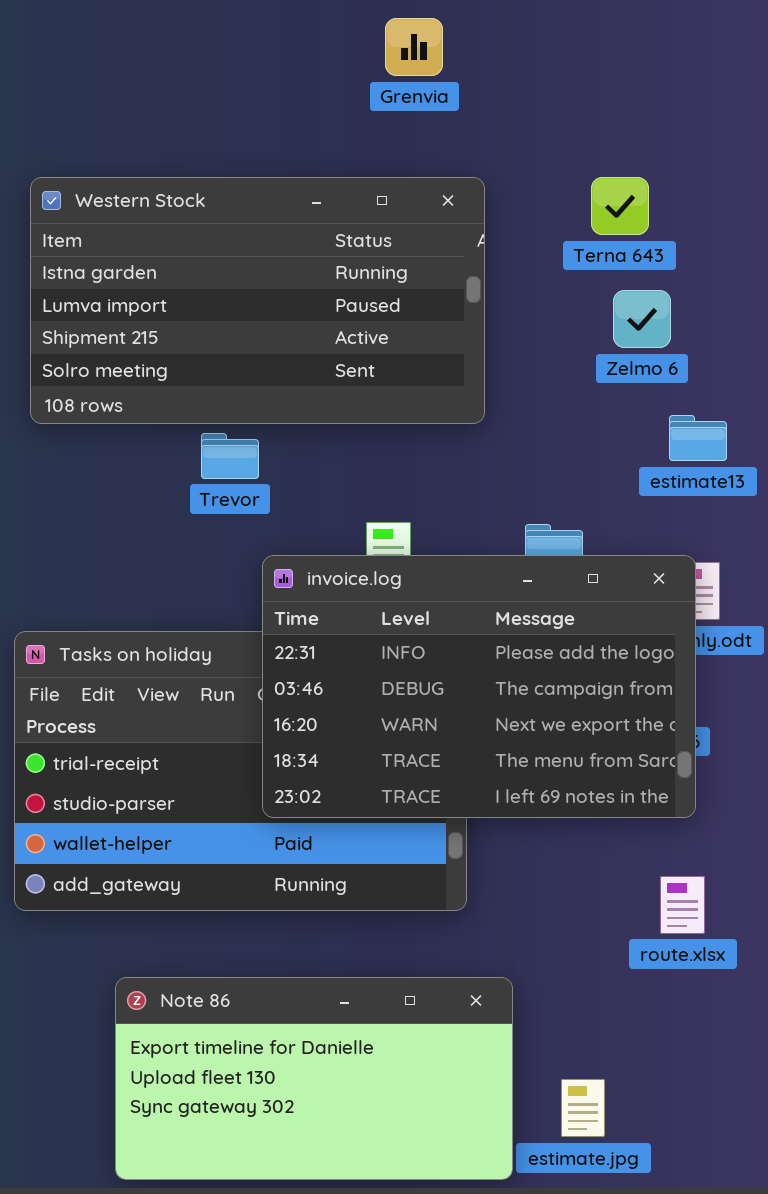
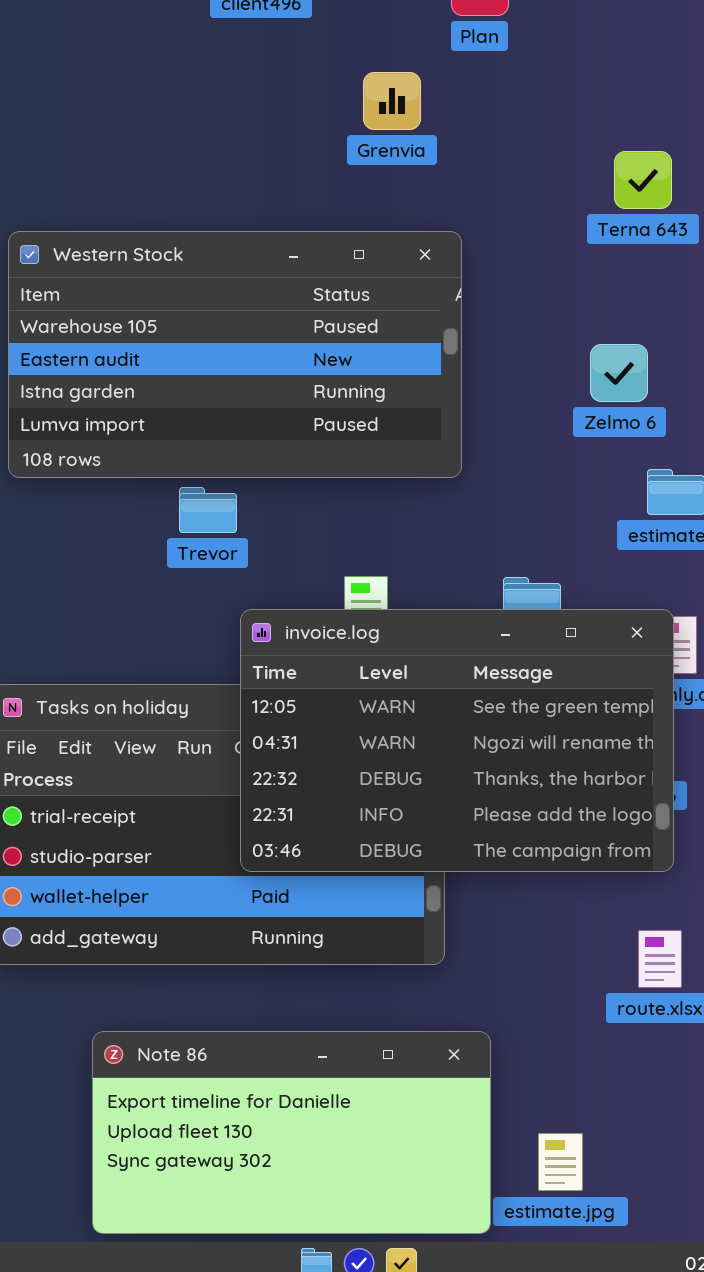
Western Stock: [30,177,485,424] -> [8,231,462,478], scrolled up 2 rows
Terna 643: [591,177,649,235] -> [614,151,672,209], moved
invoice.log: [262,555,696,818] -> [240,609,674,872], scrolled up 3 rows

